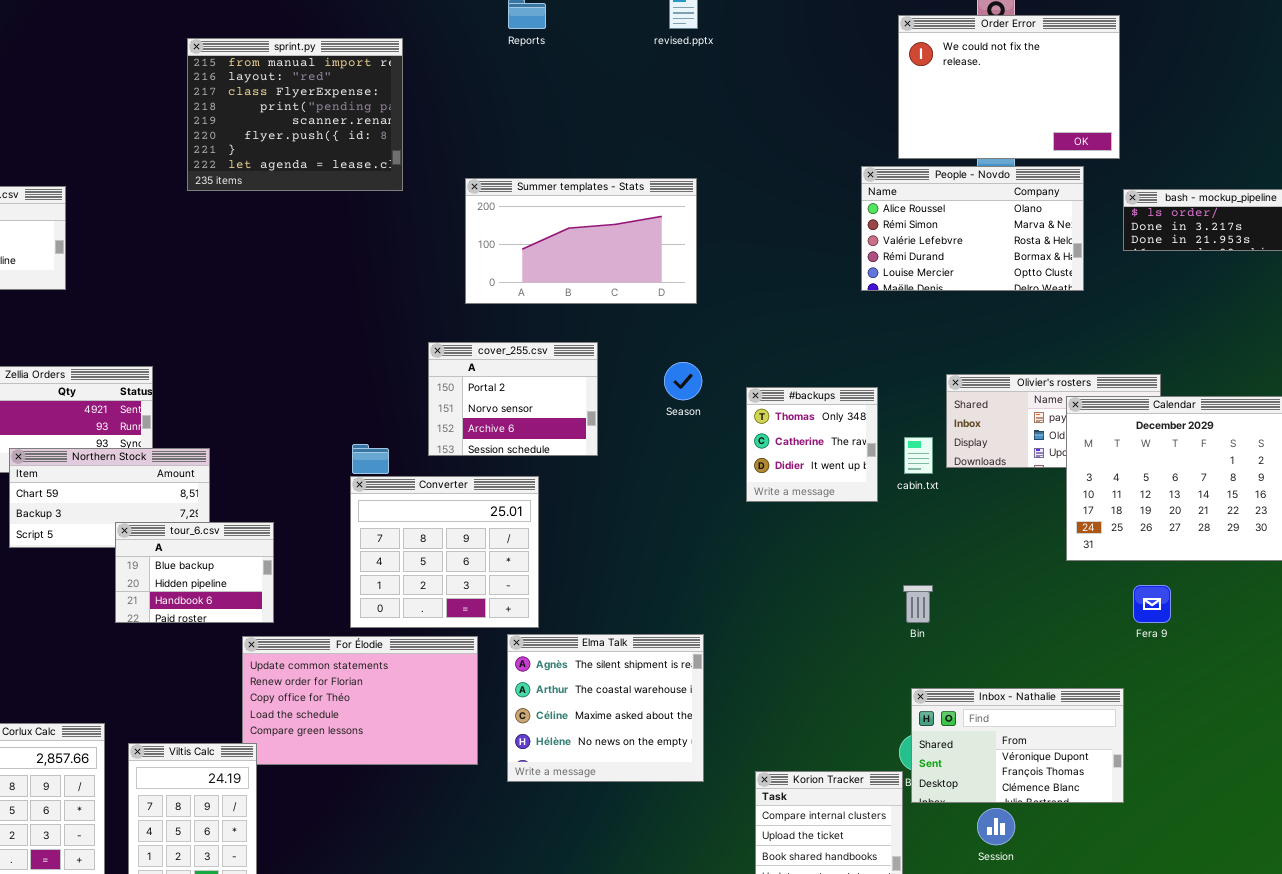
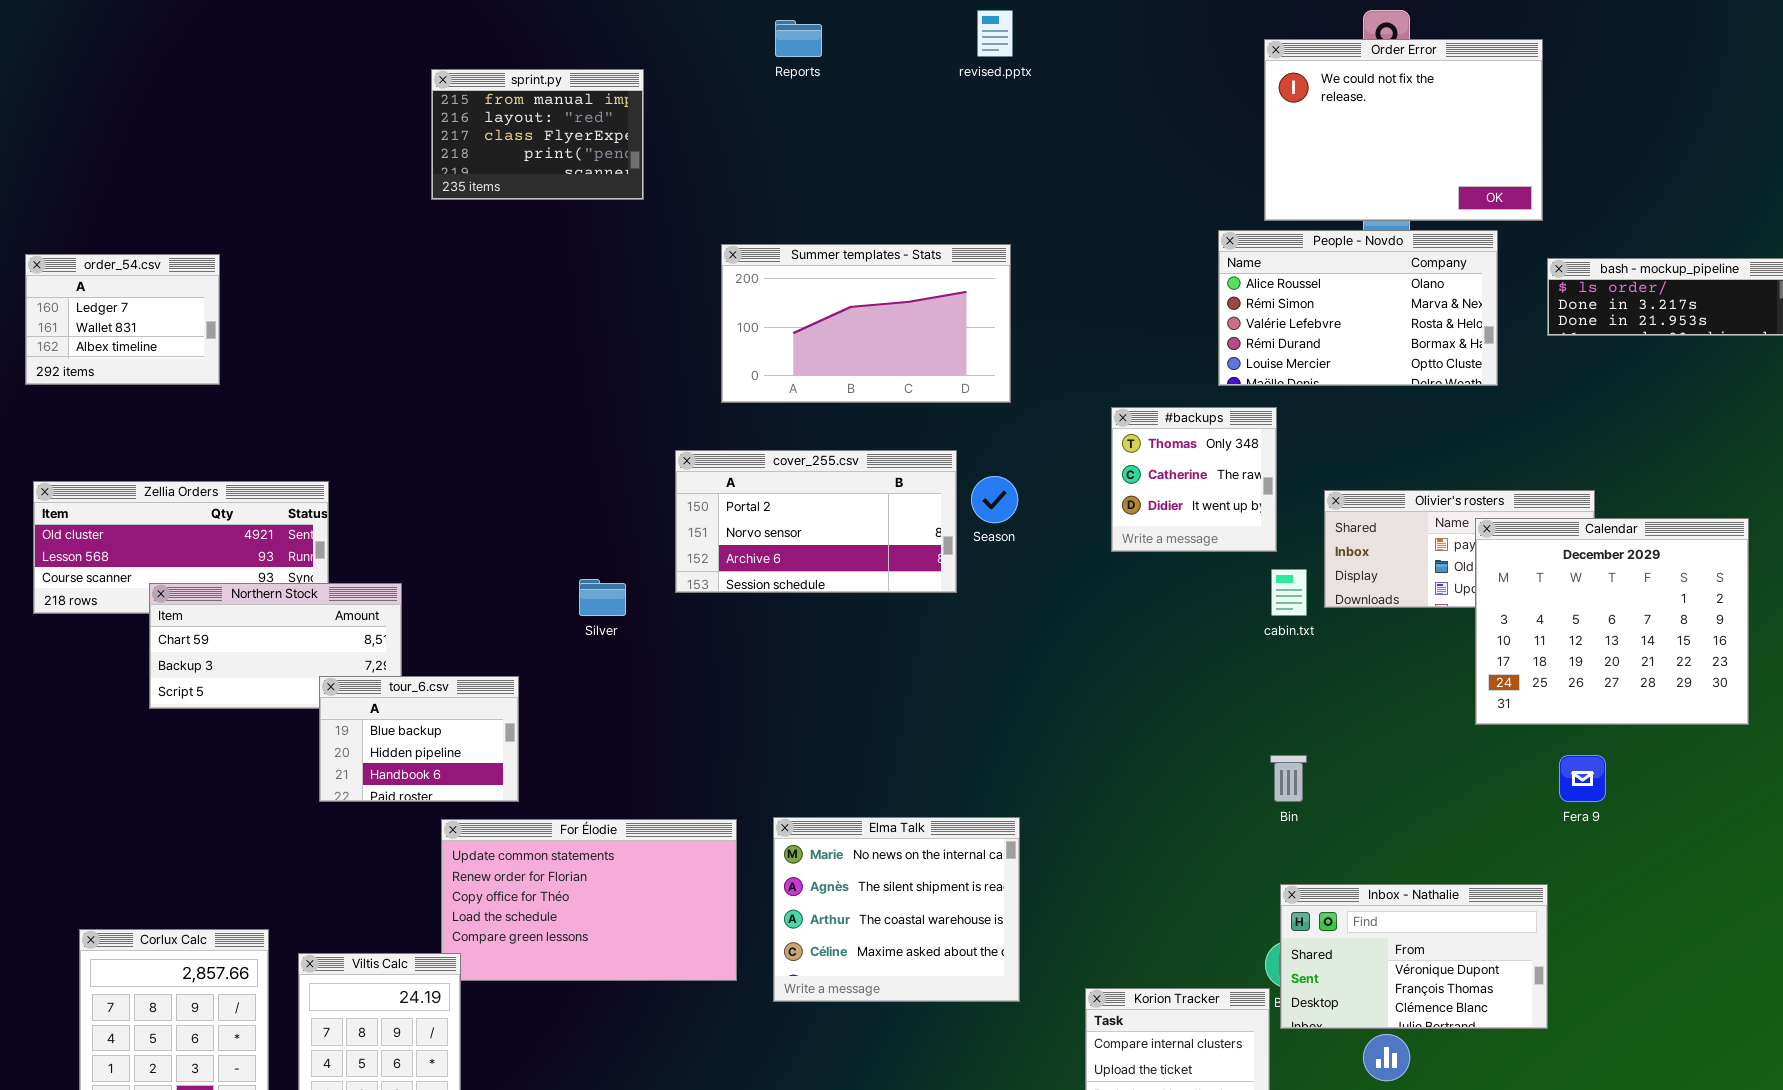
sprint.py: [187,38,403,191] -> [431,69,644,200], resized
cover_255.csv: [428,342,598,456] -> [675,450,957,593], resized
#backups: [746,387,878,502] -> [1111,407,1277,552], moved
Converter: [350,476,539,628] -> none, closed
tour_6.csv: [115,522,274,623] -> [319,676,519,802], moved
Elma Talk: [507,634,704,782] -> [773,817,1020,1002], scrolled up 1 row

